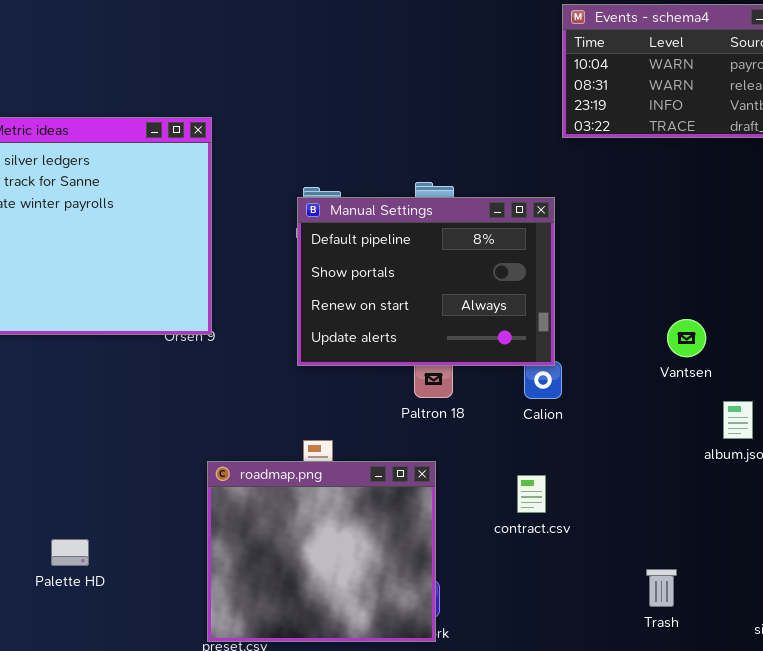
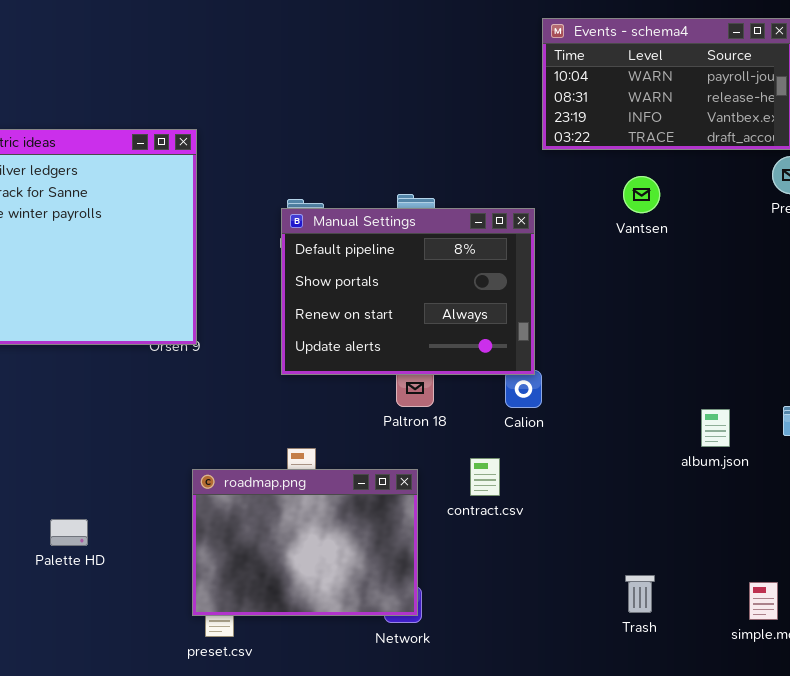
Vantsen: [667,319,706,357] -> [623,176,660,213], moved
roadmap.png: [207,461,436,642] -> [192,469,418,616], resized
contract.csv: [517,475,546,513] -> [470,458,500,496], moved
Palette HD: [51,539,89,566] -> [50,519,88,546], moved

